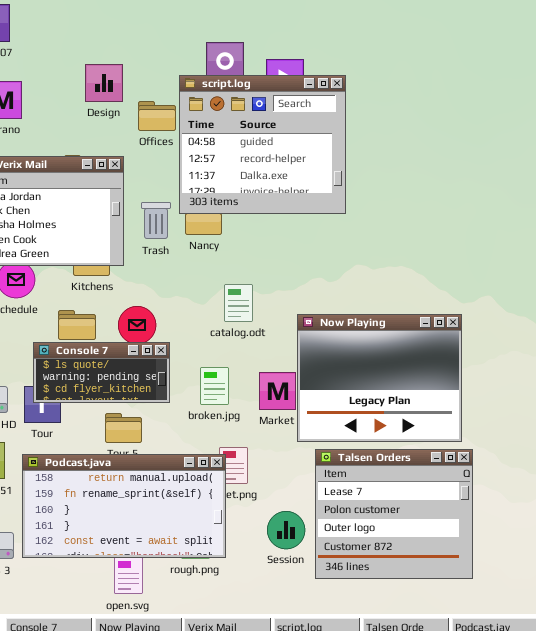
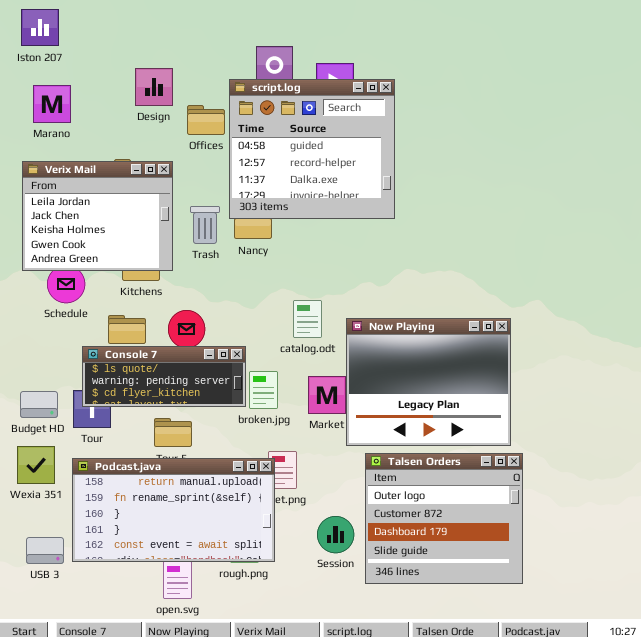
catalog.odt: [224,284,253,322] -> [293,300,322,338], moved
Console 7: [33,342,170,403] -> [82,346,246,407], resized
Talsen Orders: [315,449,473,579] -> [365,453,523,584], scrolled down 2 rows

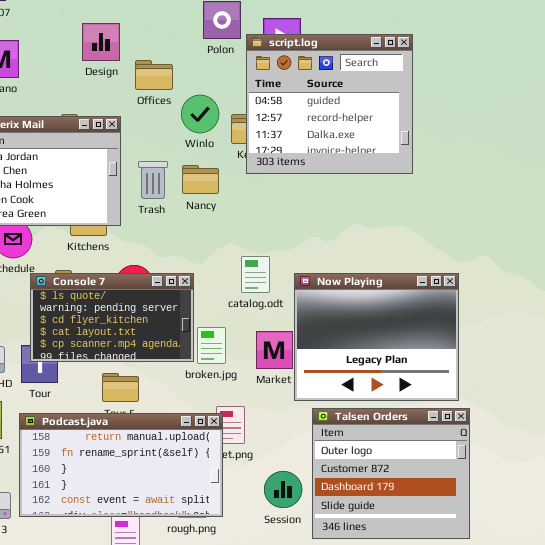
script.log: [229,79,395,219] -> [246,34,413,174], moved
Console 7: [82,346,246,407] -> [30,273,194,362], resized

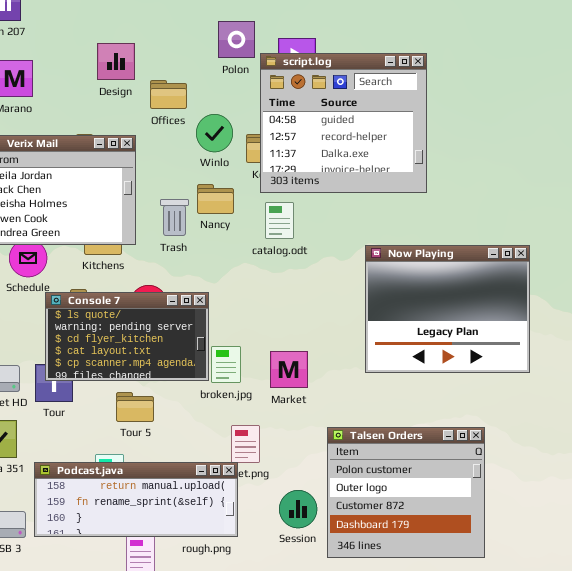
Trash: [138,161,168,199] -> [160,199,189,236], moved
catalog.odt: [241,256,270,293] -> [265,202,294,239], moved
Now Playing: [294,273,459,401] -> [365,245,530,373], moved
Talsen Orders: [312,408,470,539] -> [327,427,485,558], scrolled up 1 row
Podcast.java: [19,413,223,517] -> [34,462,238,537], resized

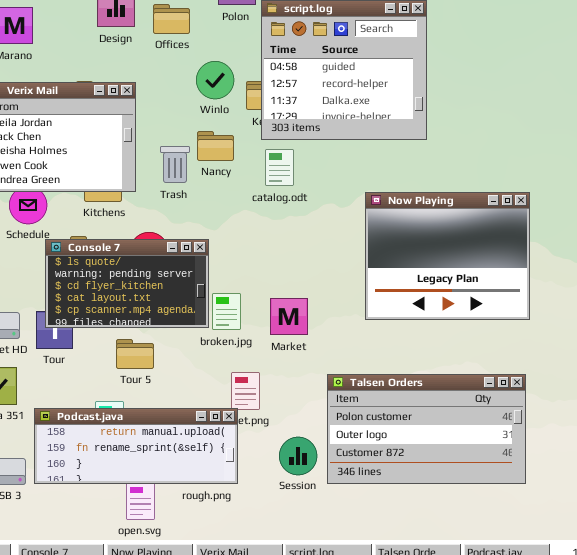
Offices: [150,80,187,109] -> [153,4,190,34], moved
Talsen Orders: [327,427,485,558] -> [327,374,526,484], resized

